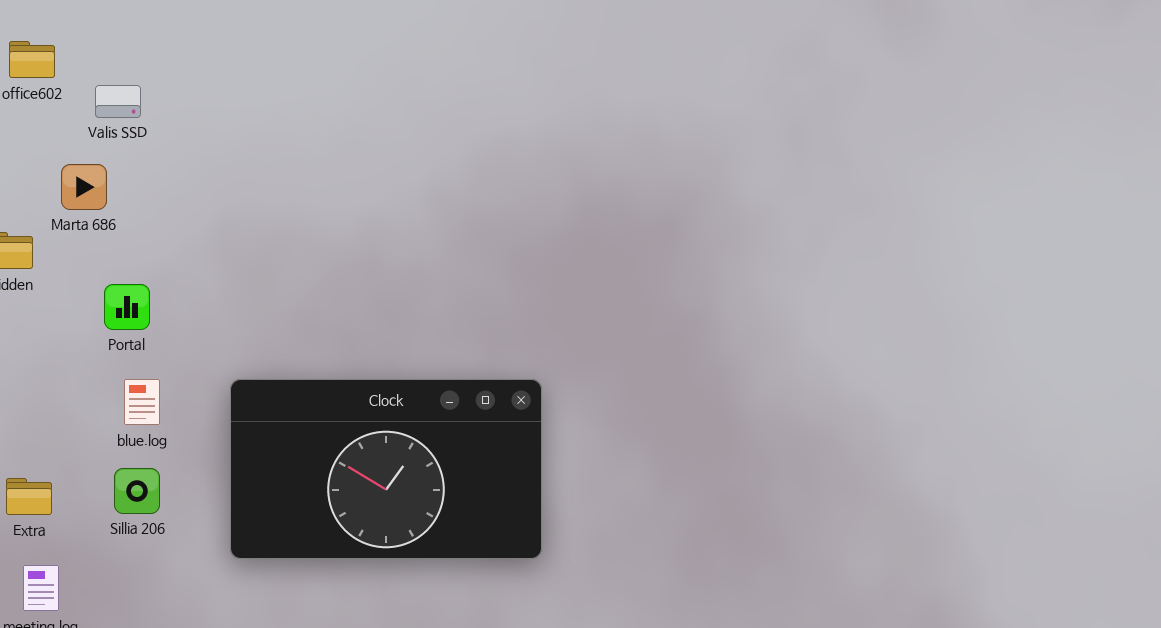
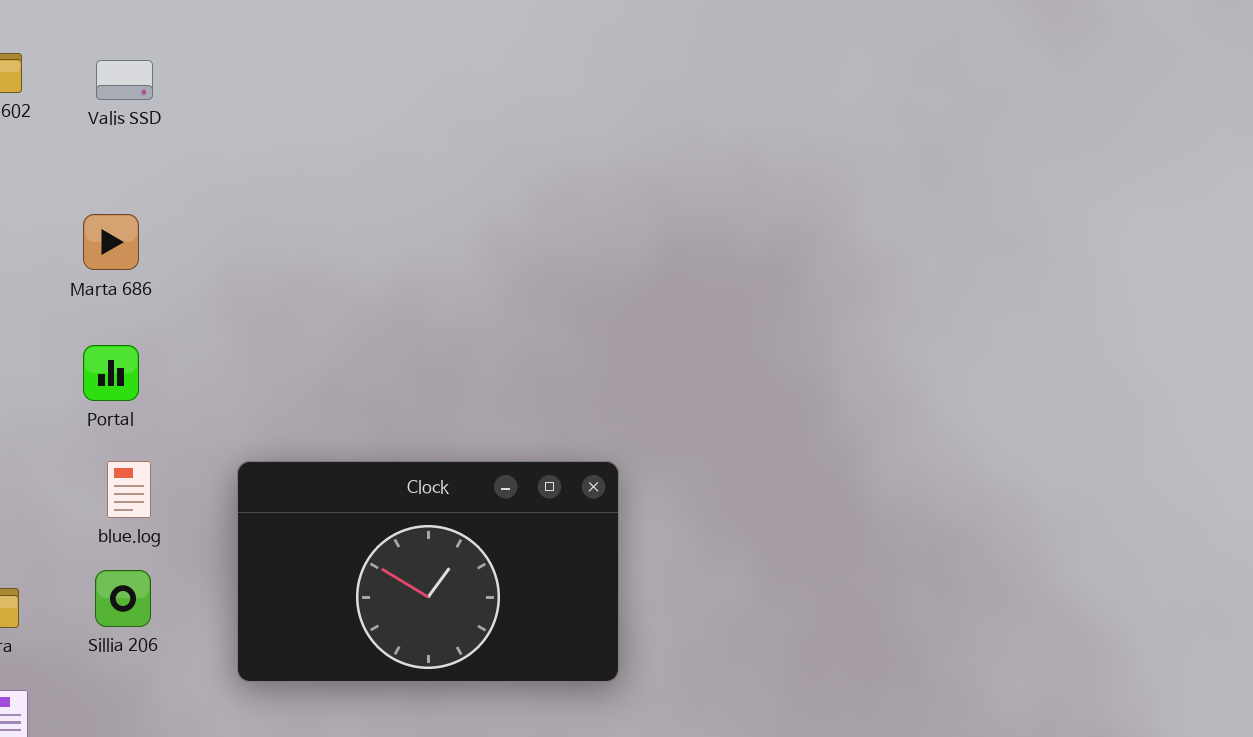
Valis SSD: [95,85,141,118] -> [96,60,153,100], moved
Marta 686: [61,164,107,210] -> [83,214,139,270], moved

